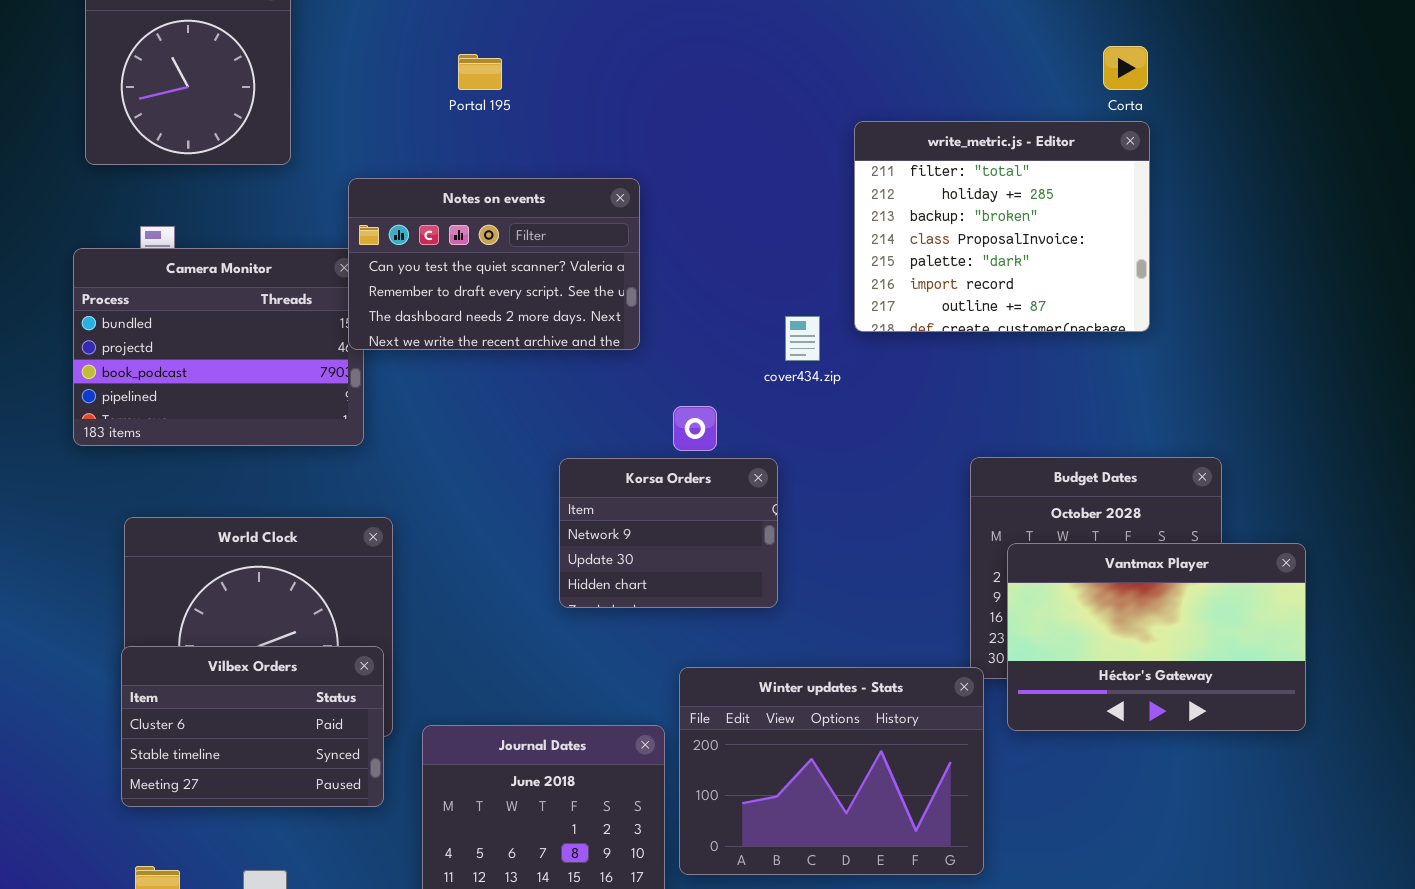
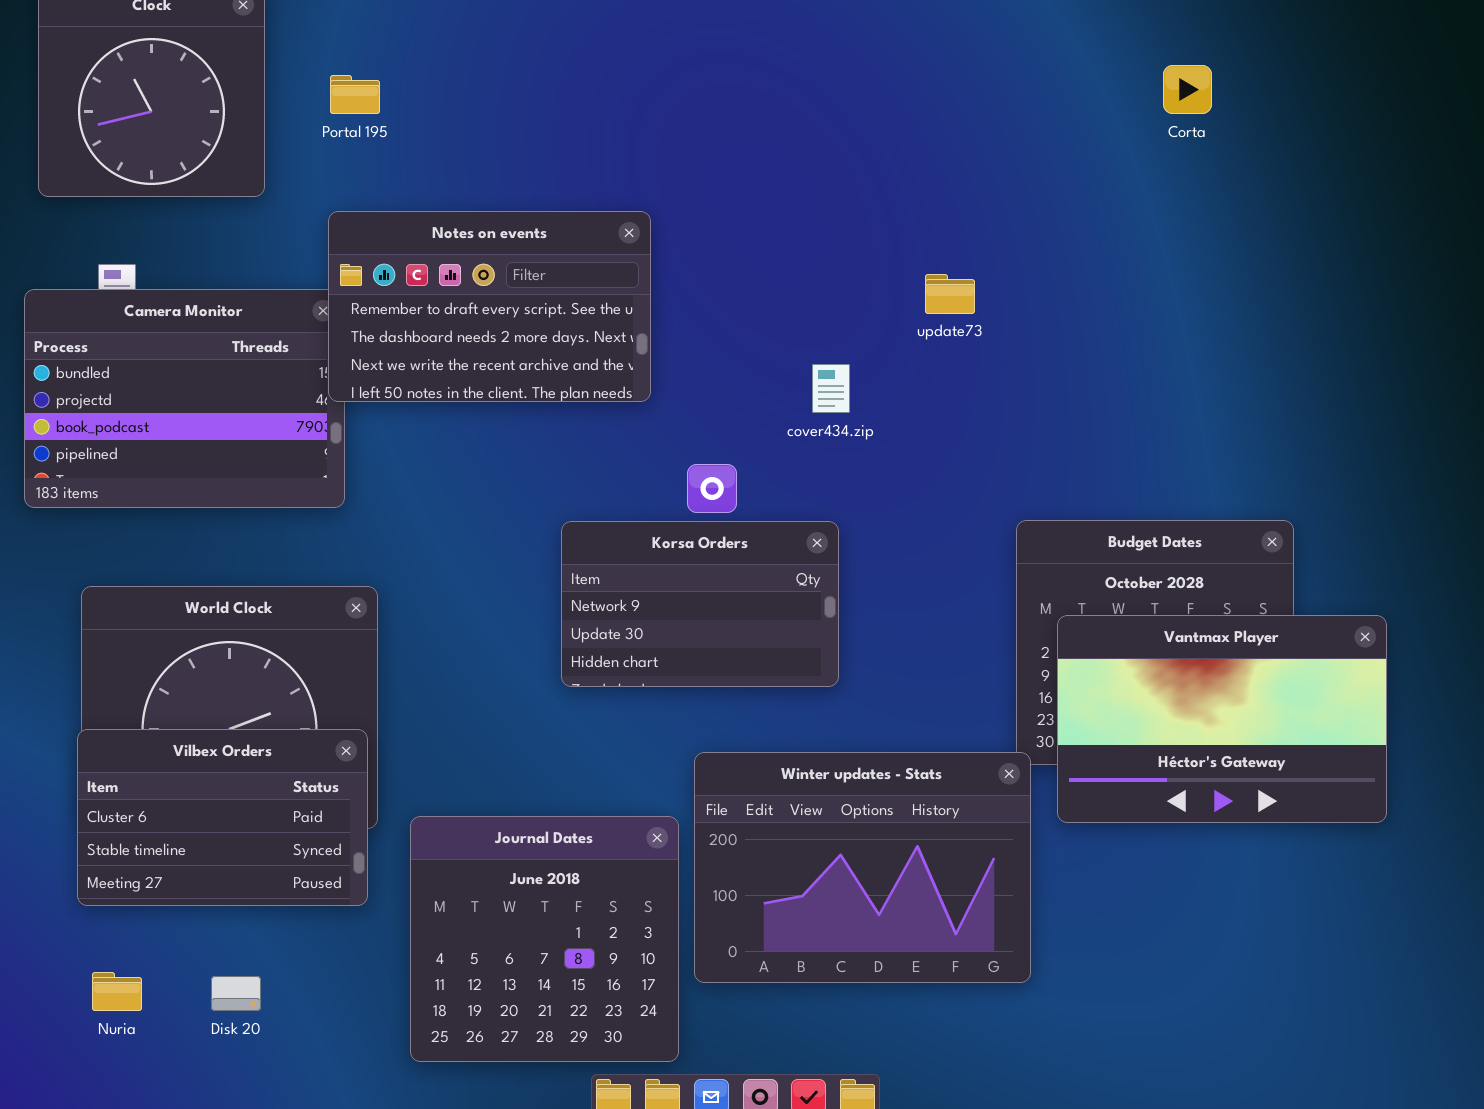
Portal 195: [458,54,502,90] -> [330,75,380,114], moved
write_metric.js - Editor: [854,121,1150,332] -> none, closed
Notes on events: [348,178,640,350] -> [328,211,651,402], scrolled down 1 row
Korsa Orders: [559,458,778,608] -> [561,521,839,687], resized

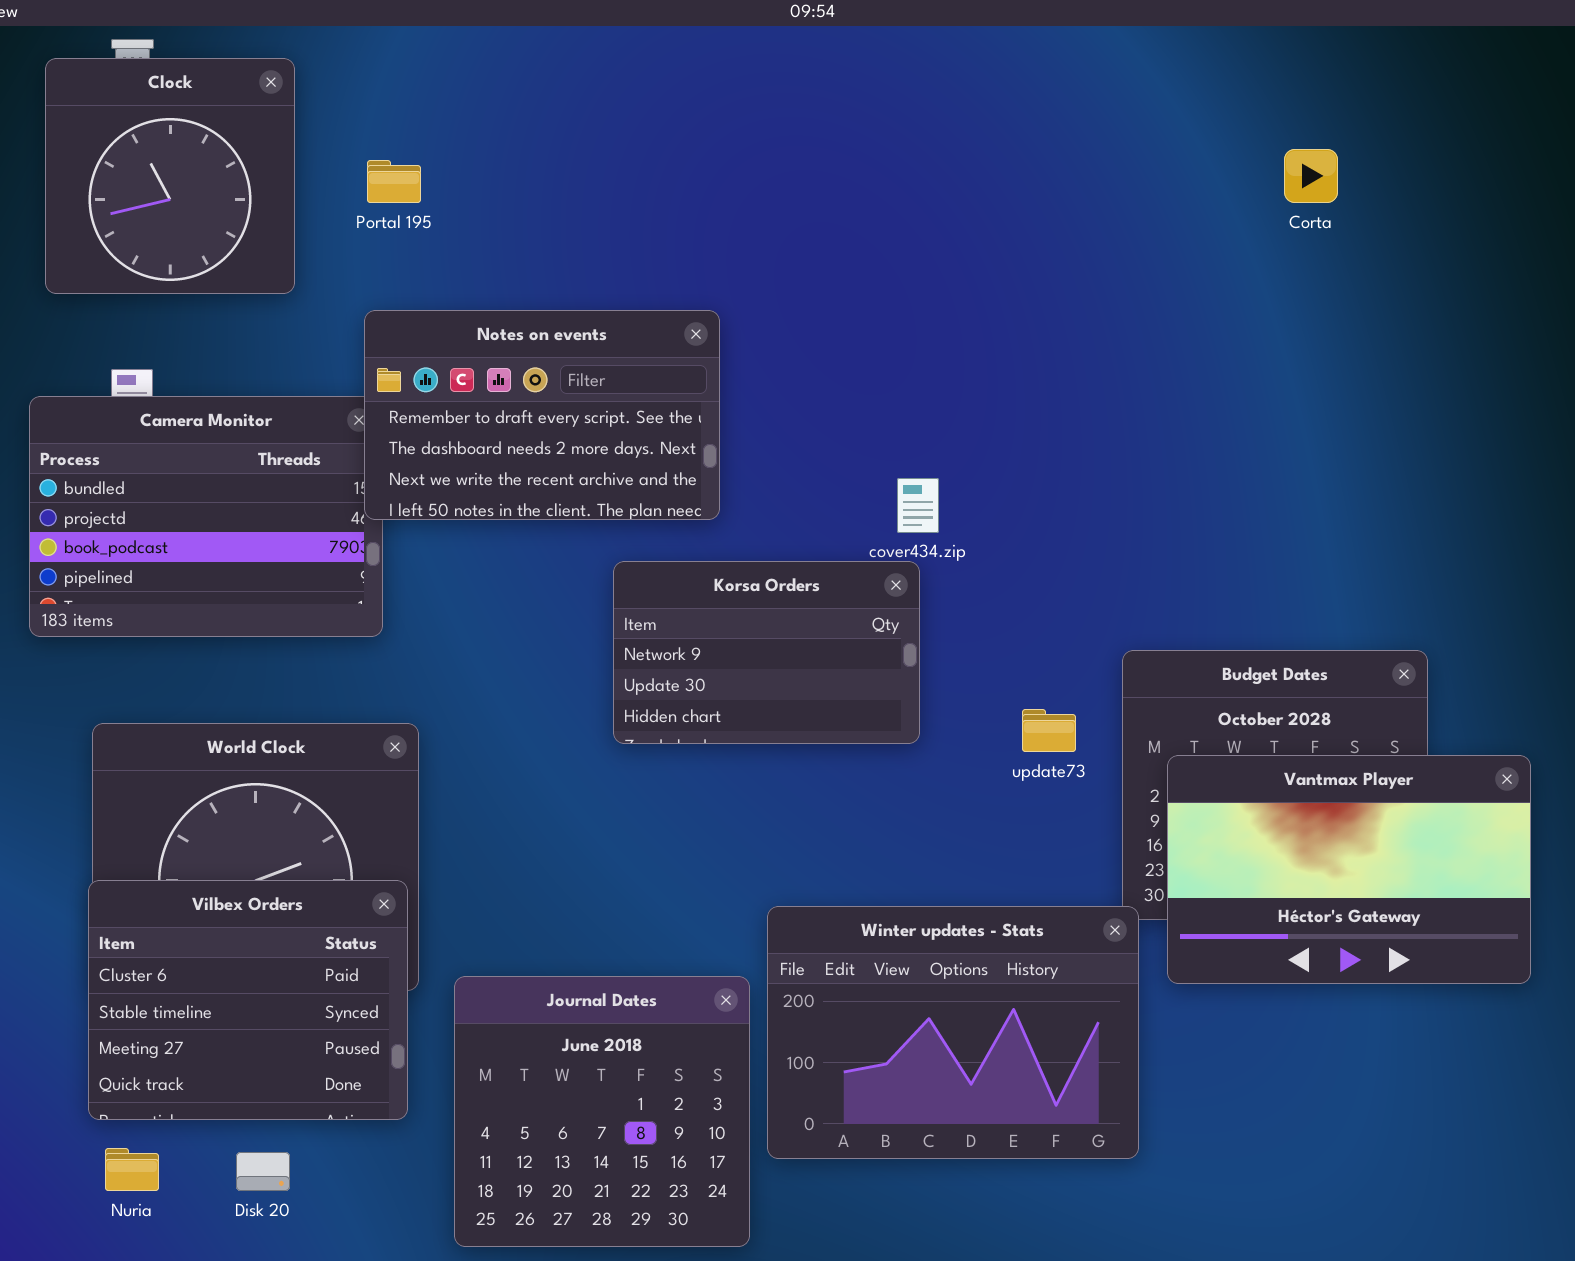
update73: [925,274,975,314] -> [1022,709,1076,752], moved
Korsa Orders: [561,521,839,687] -> [613,561,920,744], moved
Vilbex Orders: [77,729,368,906] -> [88,880,408,1120], resized

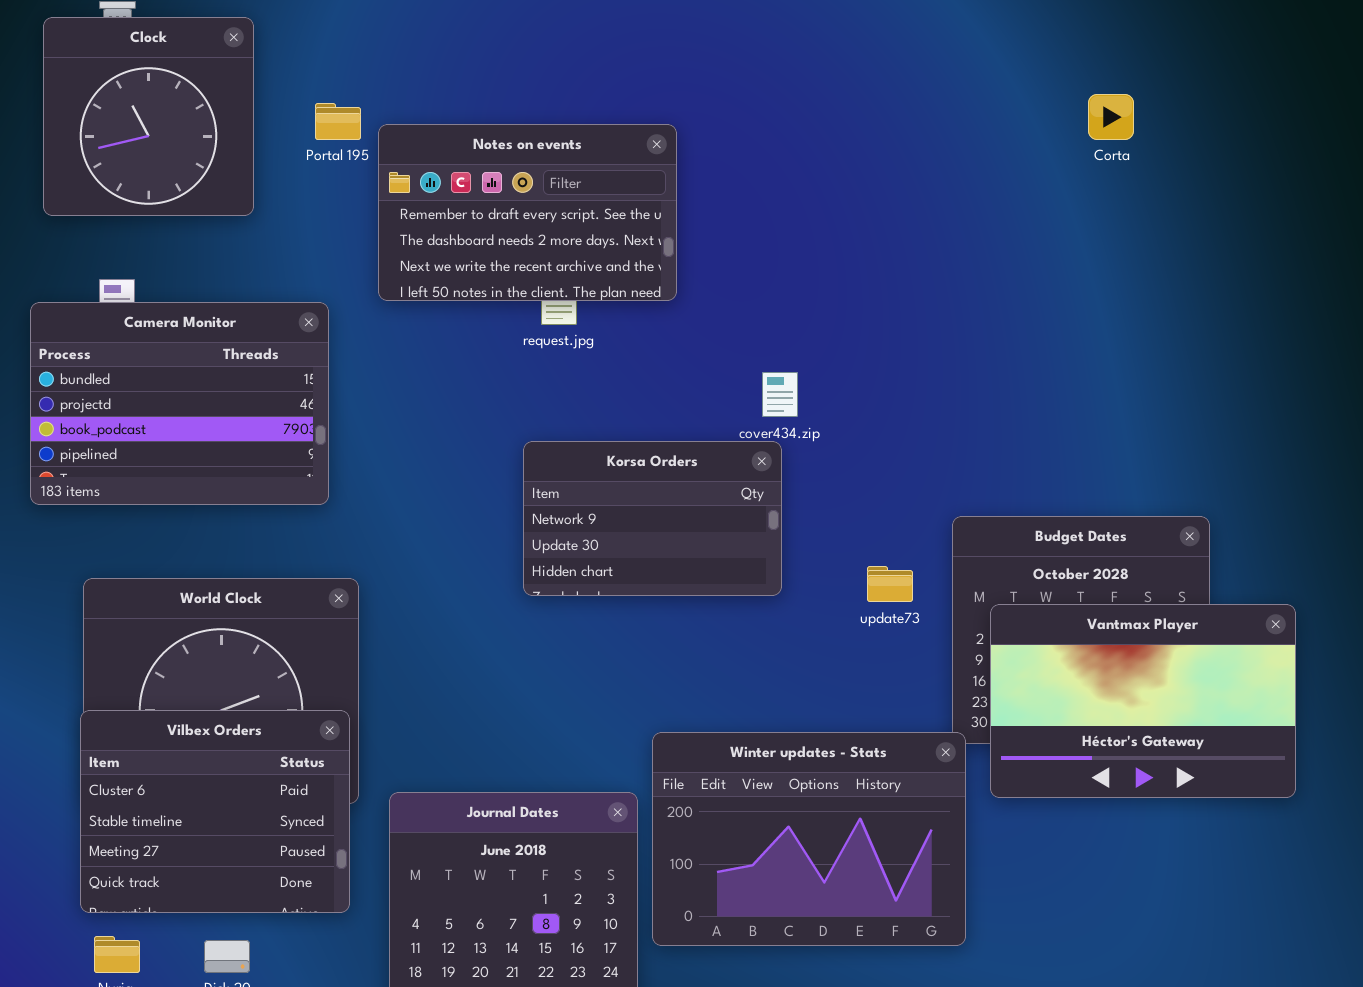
Notes on events: [364,310,720,520] -> [378,124,677,301], moved

